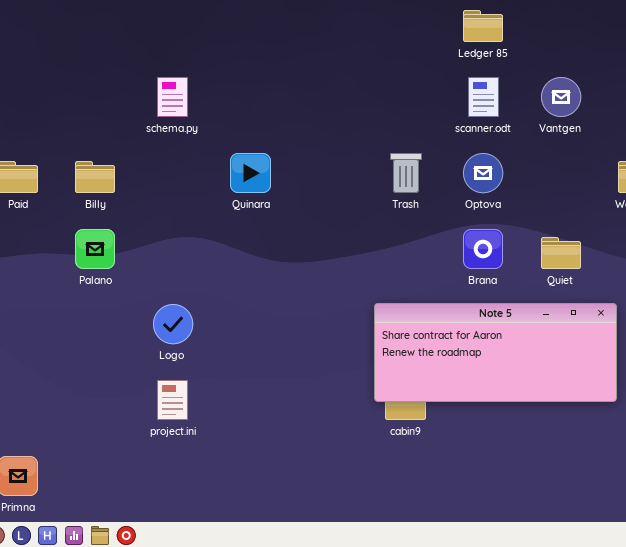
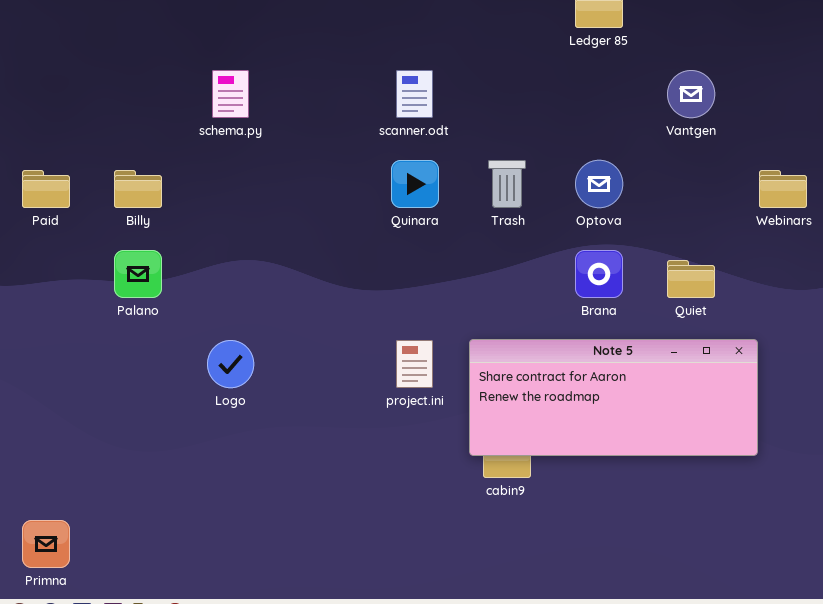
scanner.odt: [468,77,499,117] -> [396,70,433,118], moved
Quinara: [230,153,271,193] -> [391,160,439,208], moved
project.ini: [157,380,188,420] -> [396,340,433,388], moved

